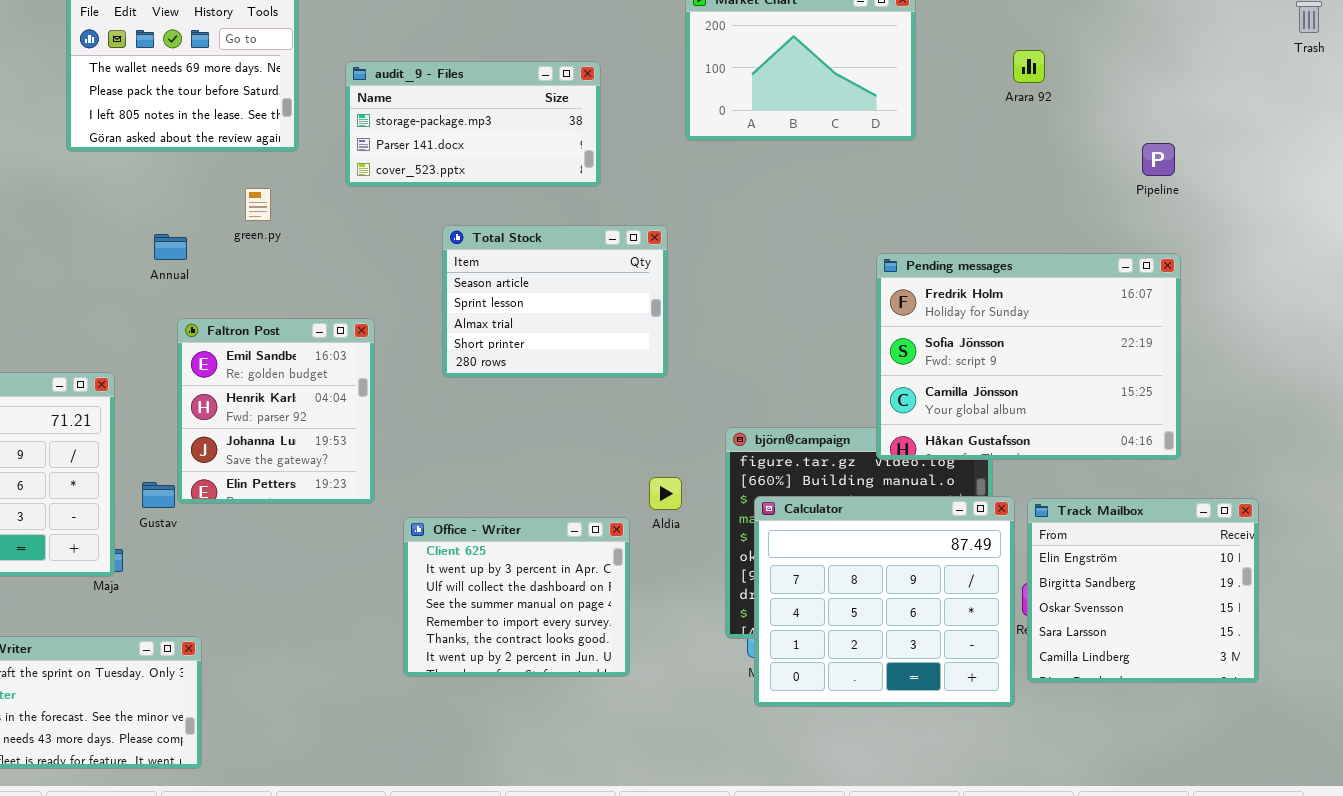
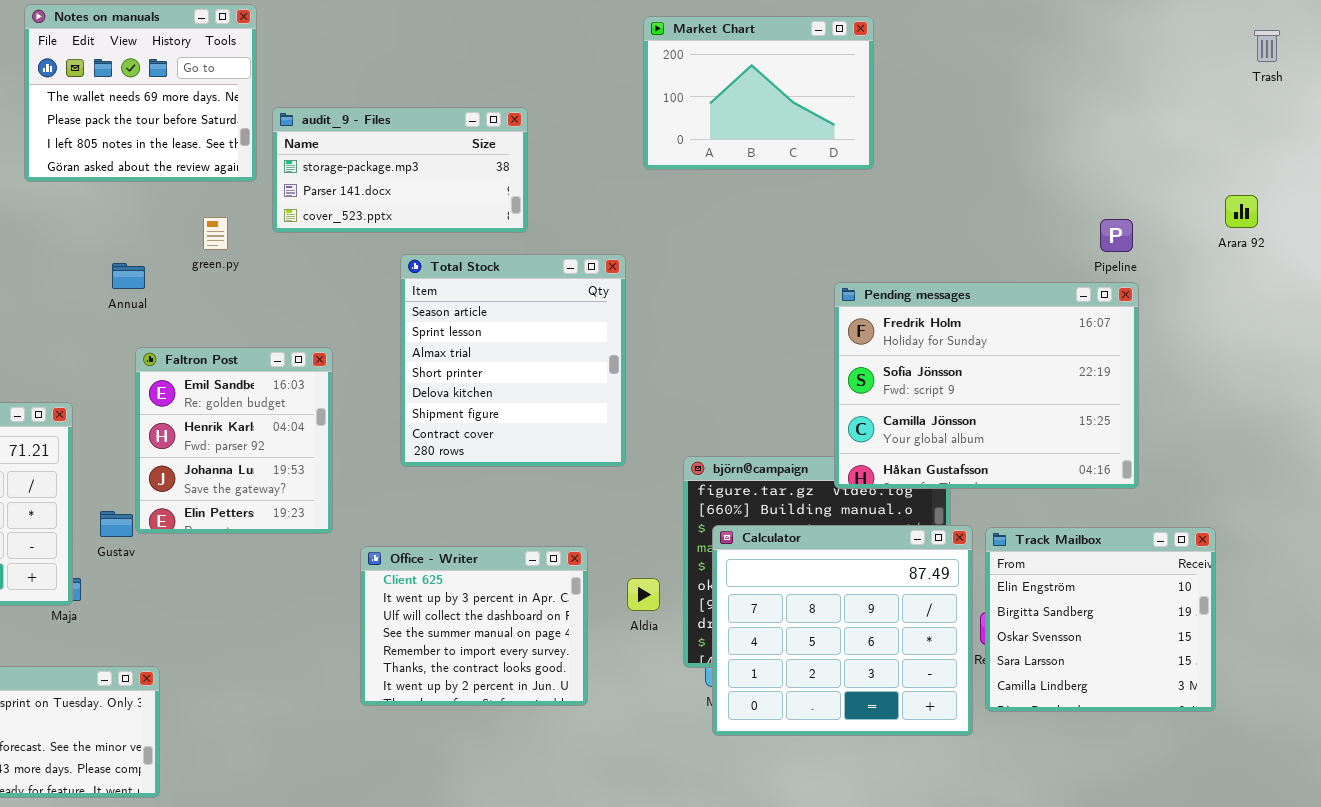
Arara 92: [1013,50,1045,83] -> [1225,195,1258,228], moved
audit_9 - Files: [345,61,601,187] -> [272,107,528,233], moved
Pipeline: [1142,143,1175,176] -> [1100,219,1133,252], moved
Total Stock: [442,225,668,378] -> [400,254,626,467], resized
Aldia: [649,477,682,510] -> [627,578,660,611], moved

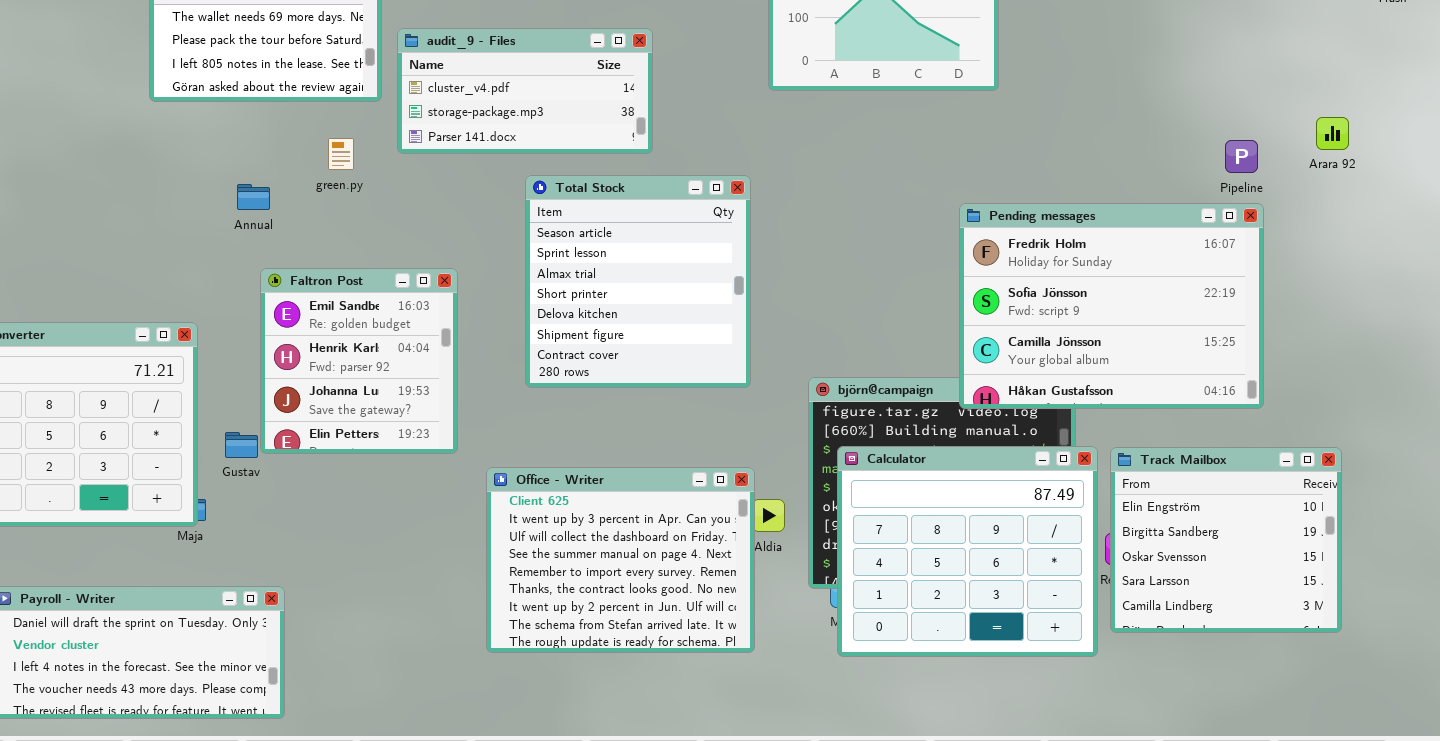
audit_9 - Files: [272,107,528,233] -> [397,28,653,154], scrolled up 1 row
Arara 92: [1225,195,1258,228] -> [1316,117,1349,150], moved
Office - Writer: [360,546,588,706] -> [486,467,755,653], resized

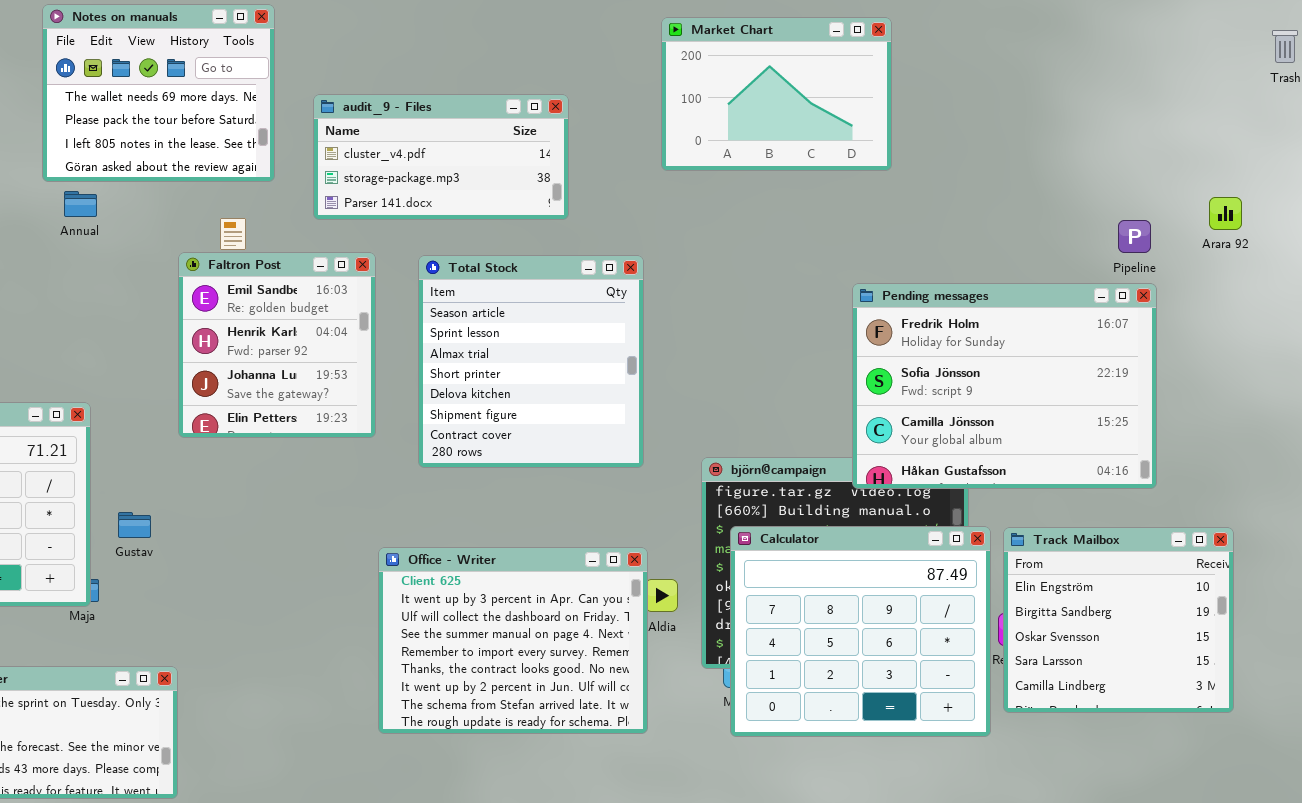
audit_9 - Files: [397,28,653,154] -> [313,94,569,220], moved
Annual: [237,184,270,210] -> [64,191,97,217], moved
Faltron Post: [260,268,458,454] -> [178,252,376,438], moved

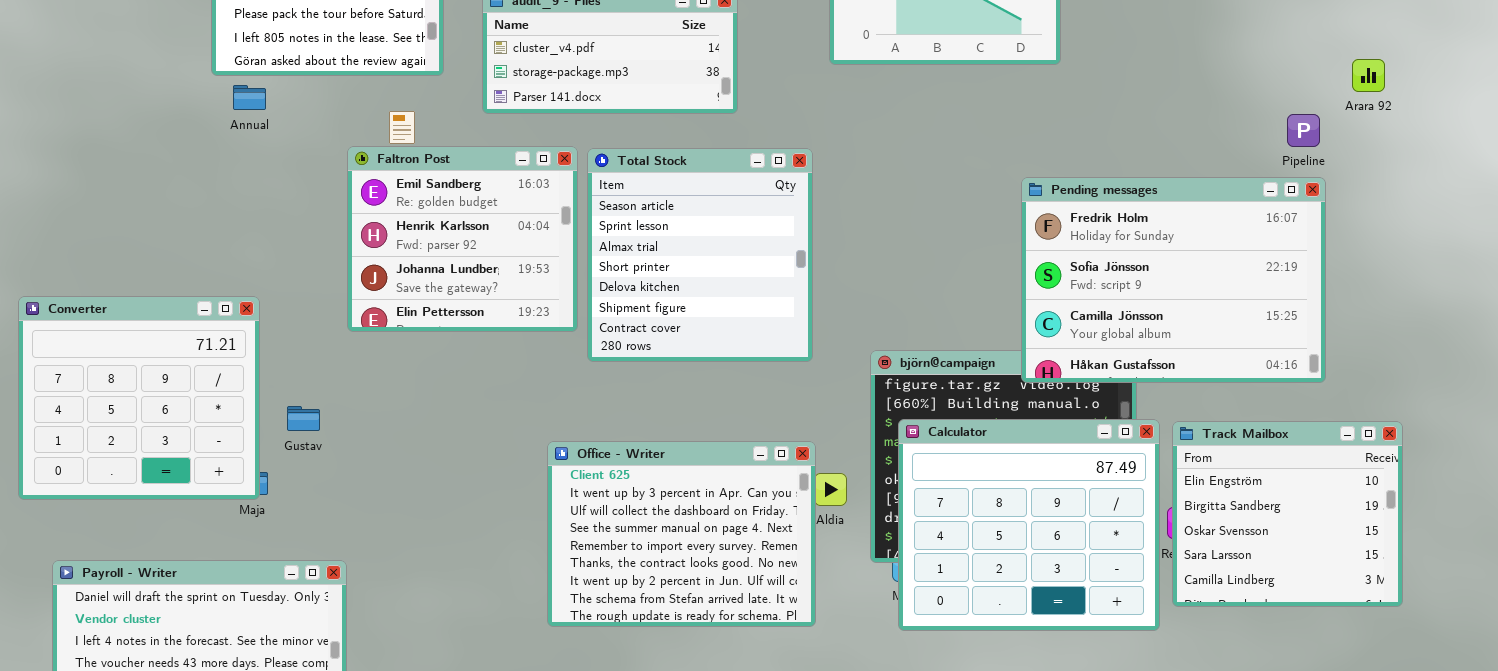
Arara 92: [1209,197,1242,230] -> [1352,59,1385,92], moved
Faltron Post: [178,252,376,438] -> [347,146,578,332], resized

